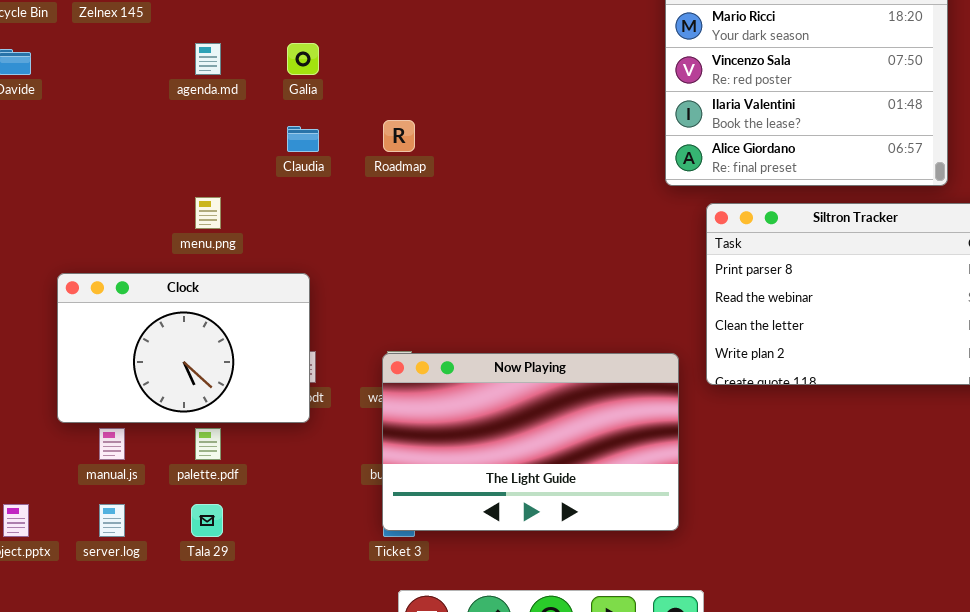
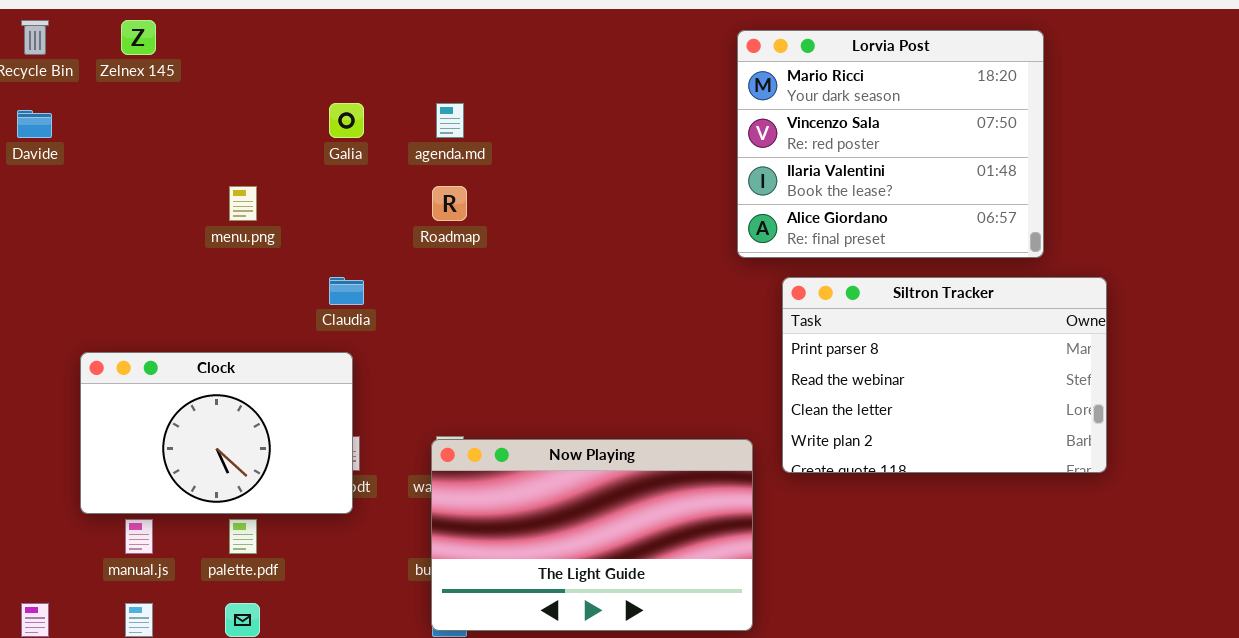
agenda.md: [195,43,221,75] -> [436,103,464,138], moved
Claudia: [287,126,319,152] -> [329,277,364,305], moved
menu.png: [195,197,221,229] -> [229,186,257,221], moved

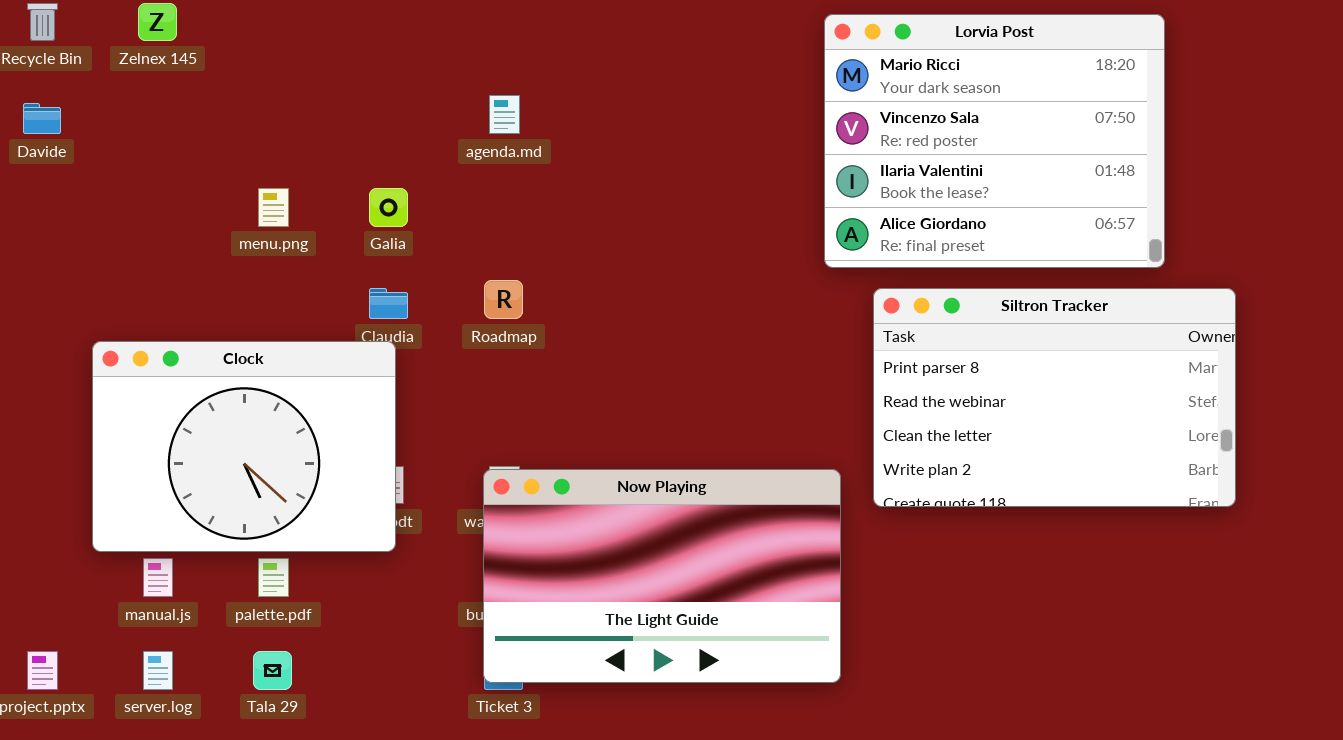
Galia: [329,103,364,138] -> [369,188,408,227], moved
Roadmap: [432,186,467,221] -> [484,280,523,319], moved
Clock: [80,352,353,514] -> [92,341,396,552], resized

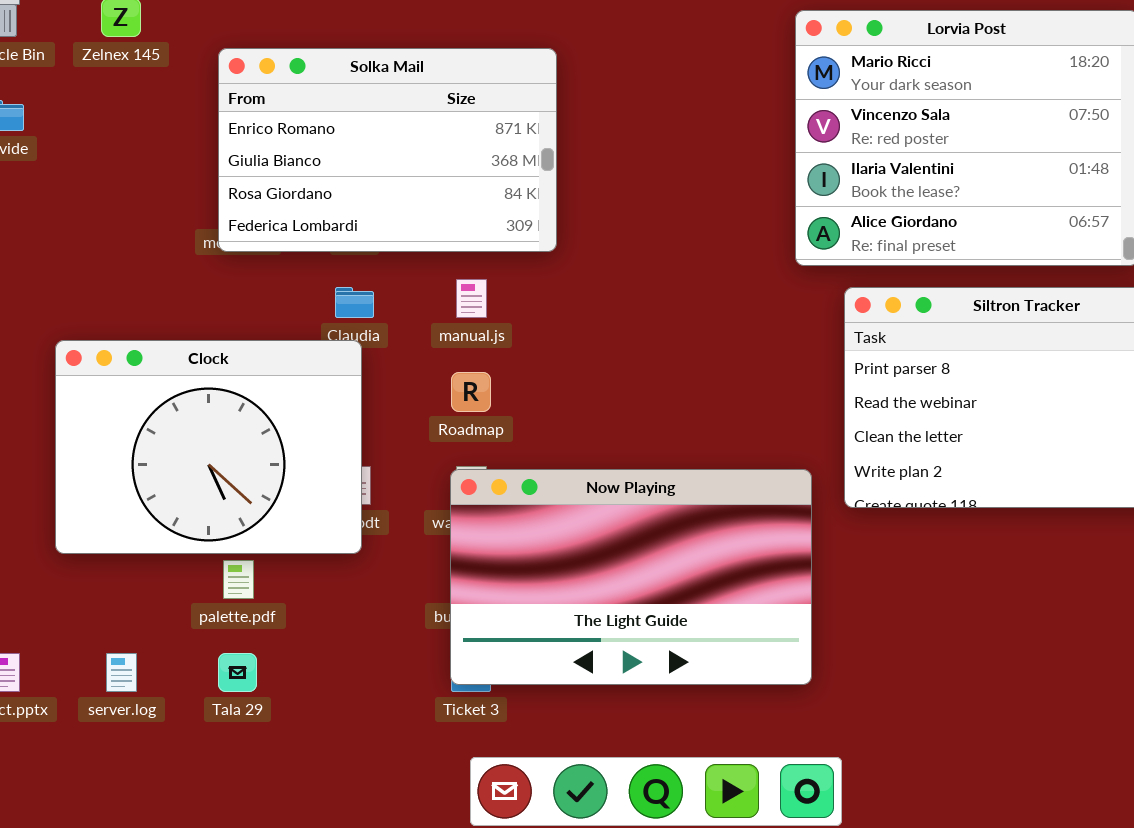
Solka Mail: none -> [218,48,557,252], opened
Roadmap: [484,280,523,319] -> [451,372,491,412], moved
manual.js: [143,558,173,597] -> [456,279,487,318], moved

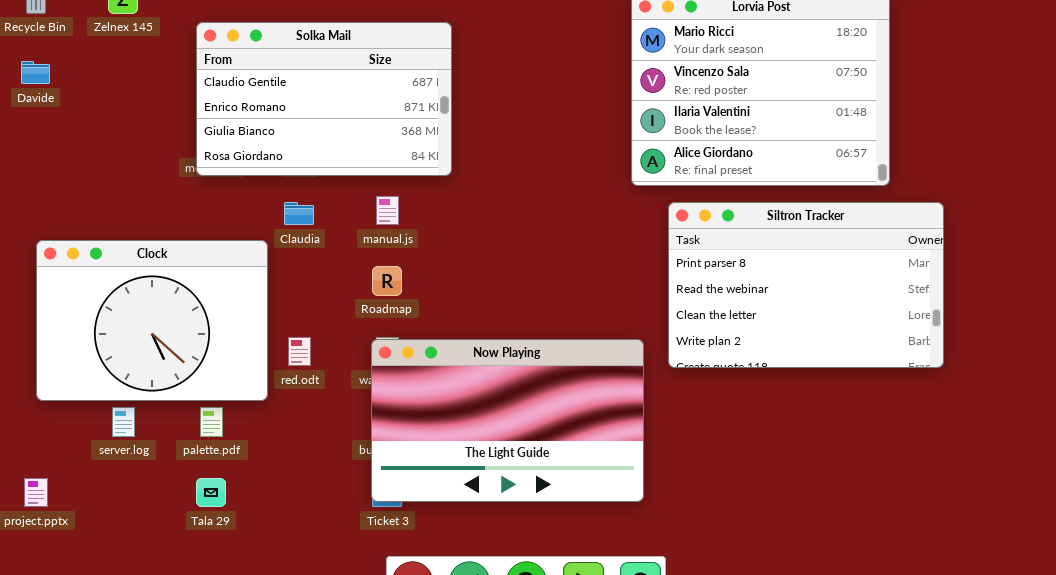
Solka Mail: [218,48,557,252] -> [196,22,452,176], scrolled up 1 row
Clock: [55,340,362,554] -> [36,240,268,401], moved
server.log: [106,653,137,692] -> [112,407,135,437], moved

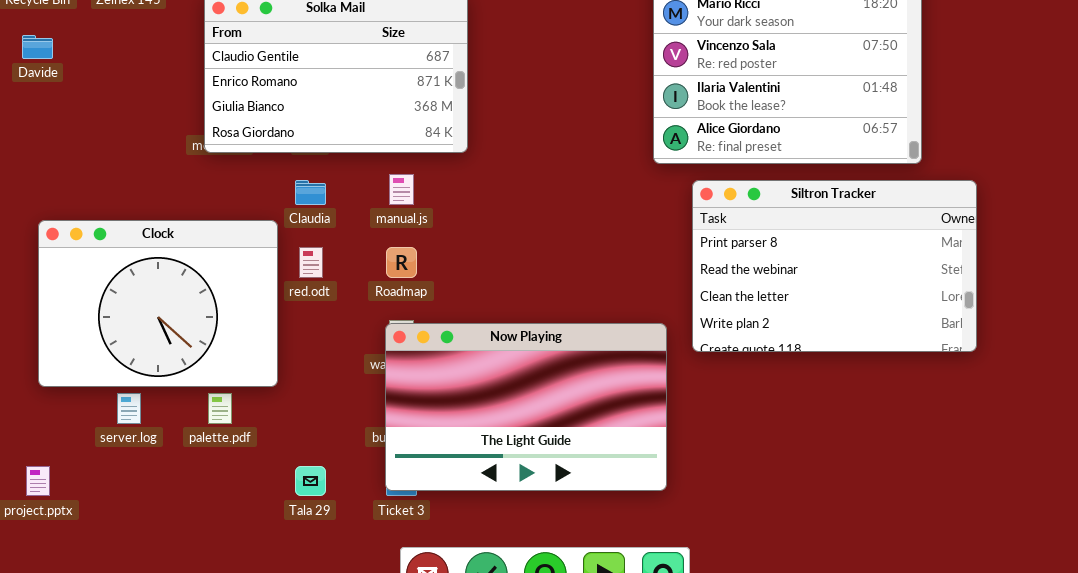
red.odt: [288,337,311,366] -> [299,247,323,278], moved
Tala 29: [196,478,226,507] -> [295,466,326,496], moved

